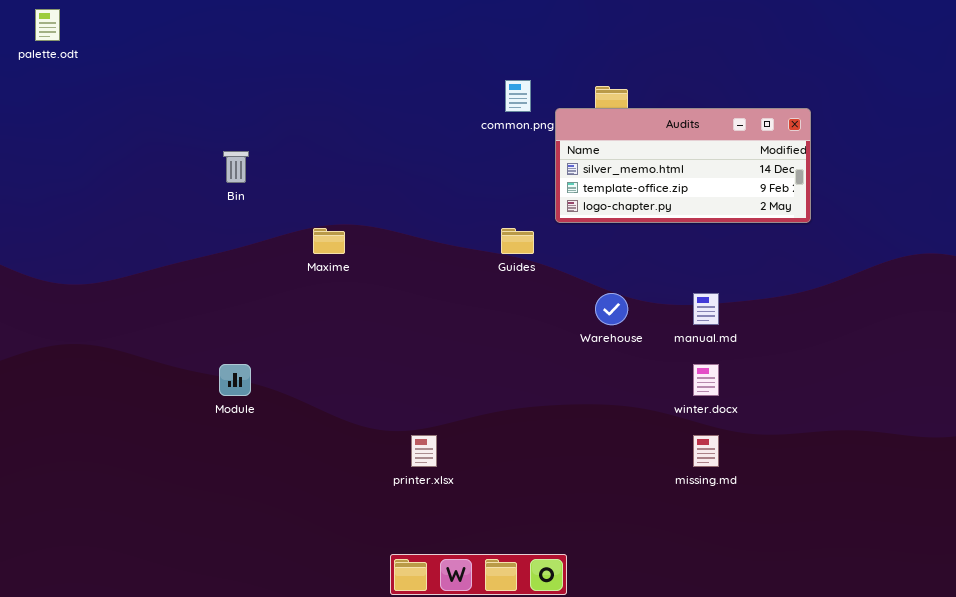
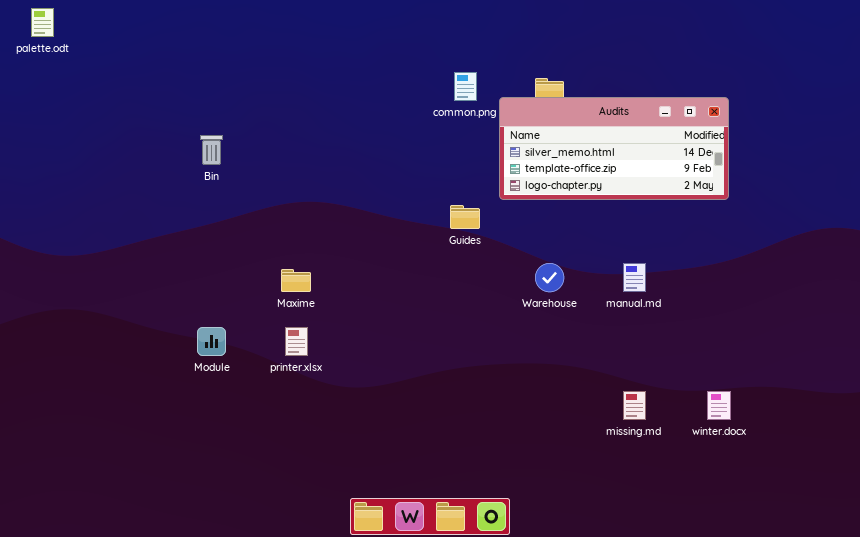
Maxime: [313,228,345,254] -> [281,269,311,292], moved
winter.docx: [693,364,719,396] -> [707,391,731,420], moved
printer.xlsx: [411,435,437,467] -> [285,327,308,356], moved

